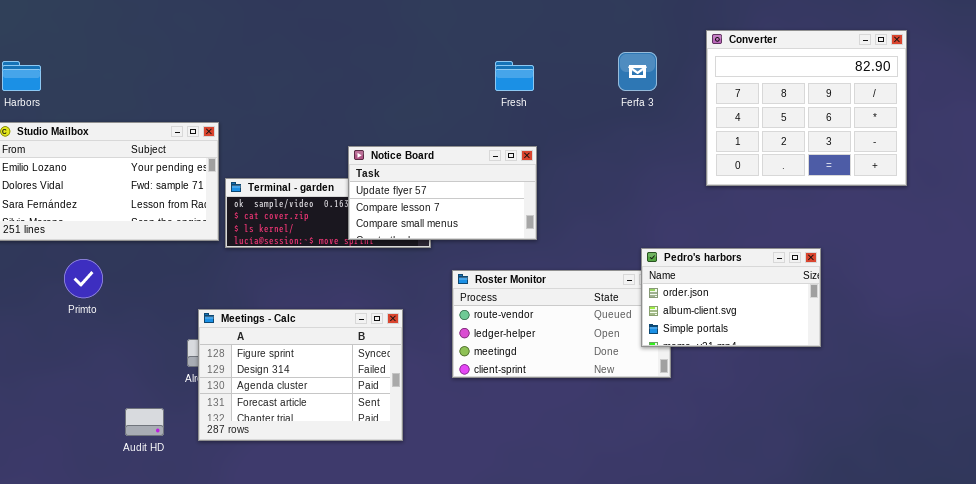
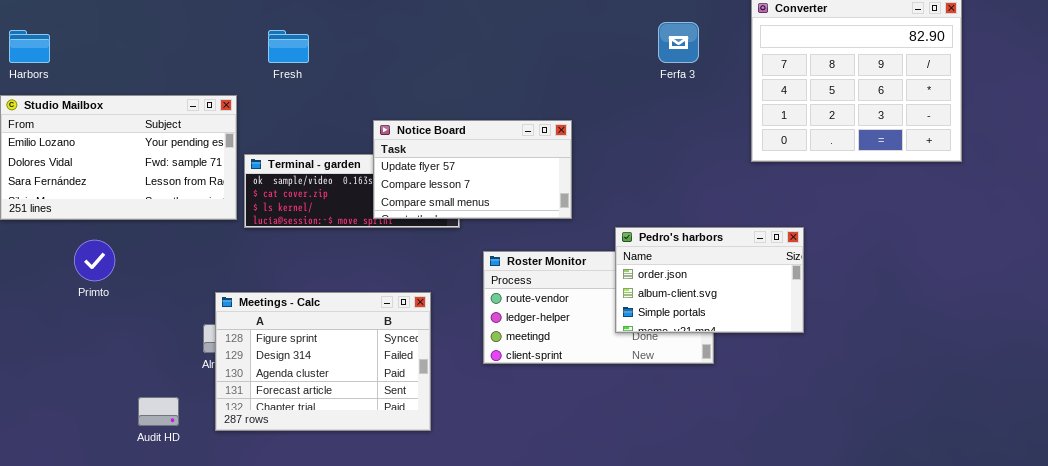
Fresh: [495,61,534,91] -> [268,30,309,63], moved
Pedro's harbors: [641,248,821,347] -> [615,227,804,333], moved

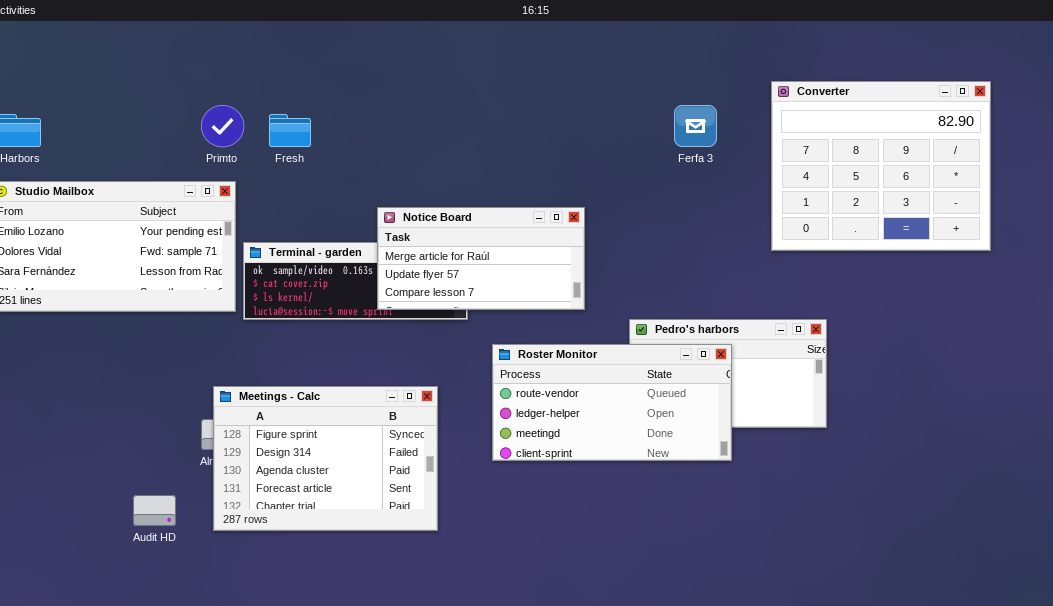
Notice Board: [373,120,572,219] -> [377,207,585,310], scrolled up 1 row
Primto: [74,240,115,281] -> [201,105,244,147], moved
Roster Monitor: [483,251,714,364] -> [492,344,732,461], raised

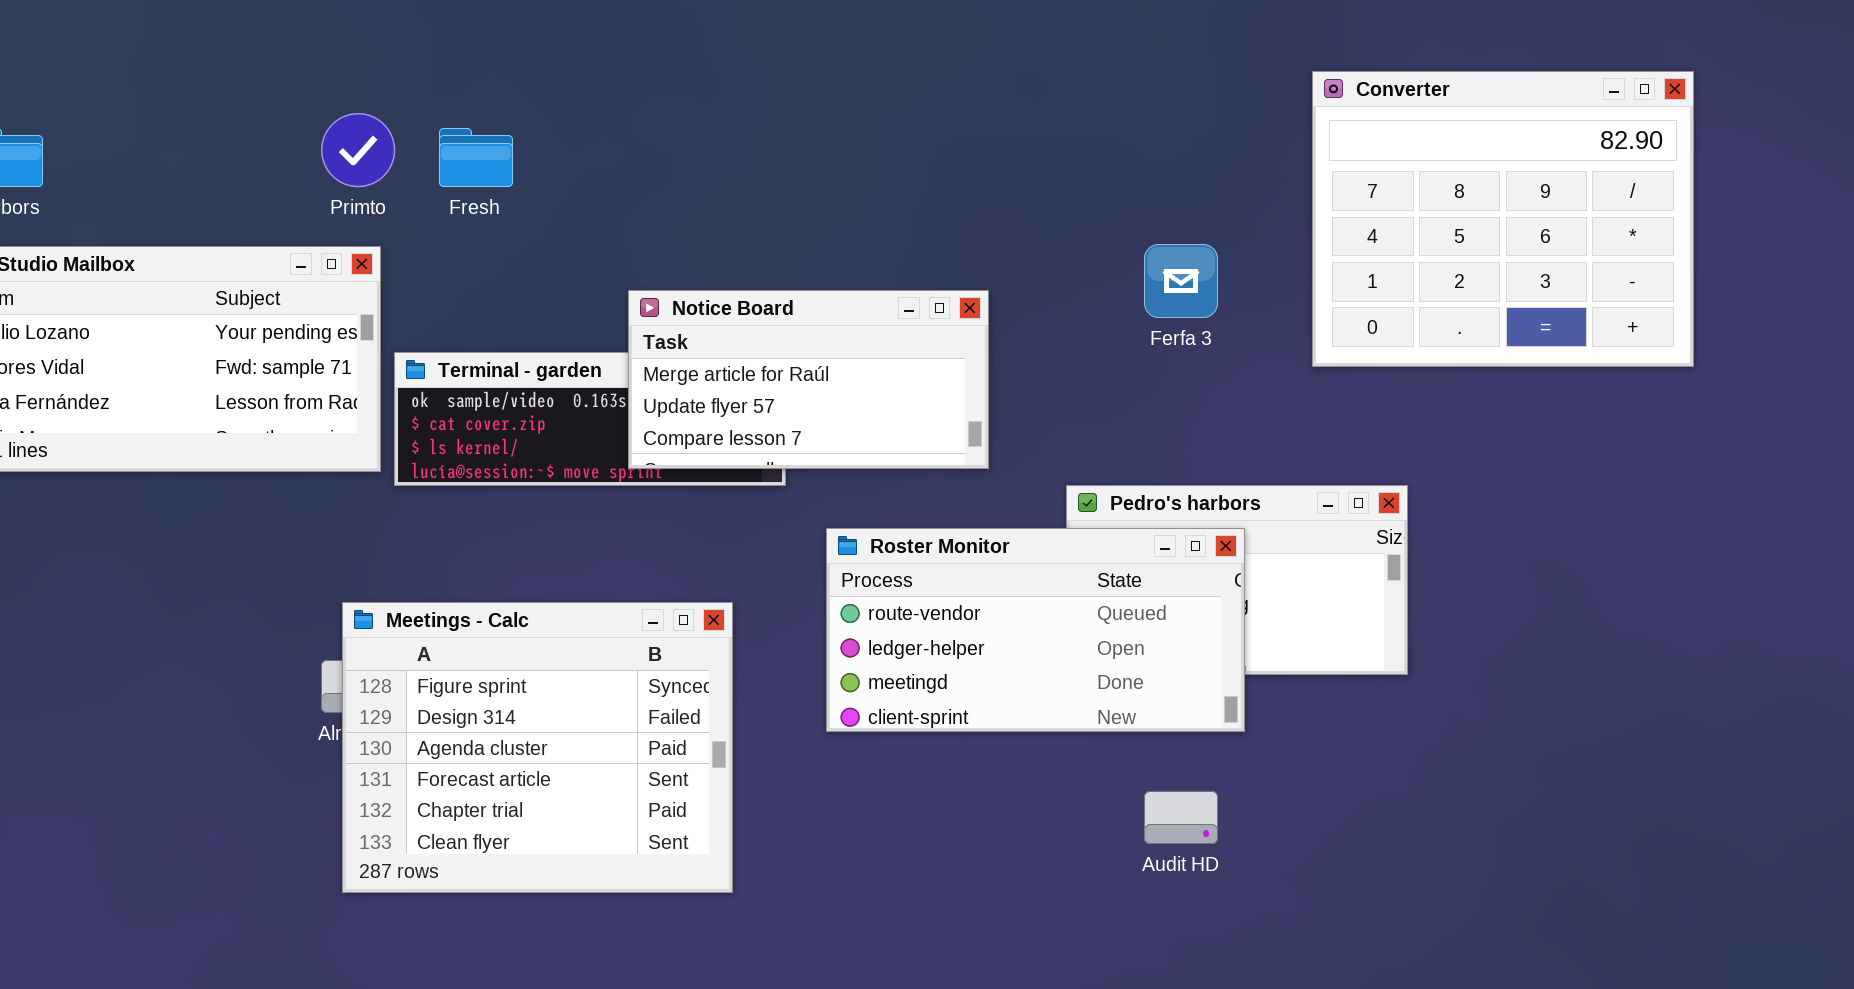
Ferfa 3: [674,105,717,147] -> [1144,244,1218,318], moved
Meetings - Calc: [213,386,438,531] -> [342,602,733,893], resized
Audit HD: [133,495,176,526] -> [1144,791,1218,844], moved

